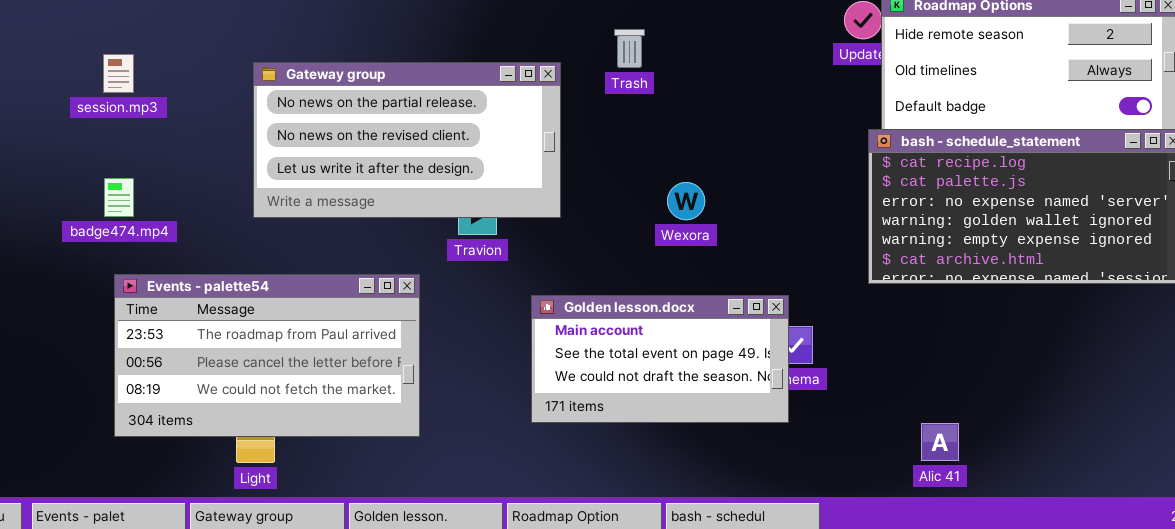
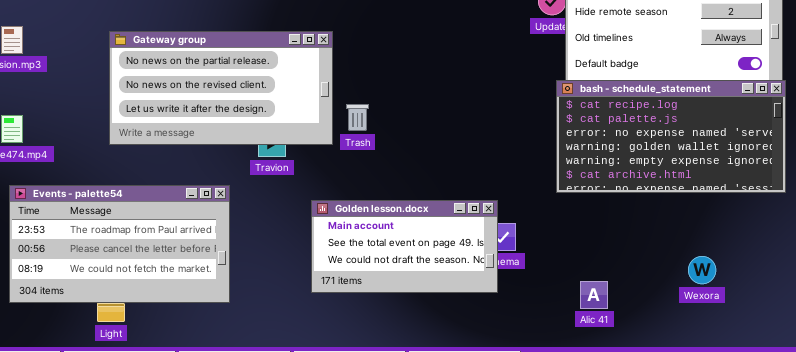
Trash: [614,29,645,68] -> [346,104,369,131], moved
Wexora: [667,182,705,220] -> [688,256,716,284], moved
Alic 41: [921,423,959,461] -> [580,281,608,309], moved

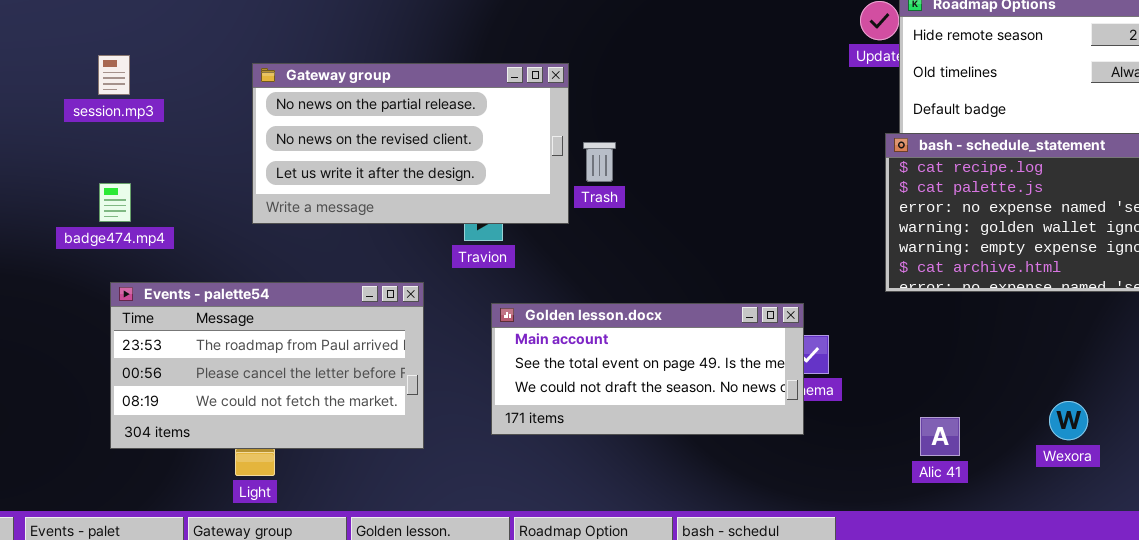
Trash: [346,104,369,131] -> [583,142,616,182], moved
Golden lesson.docx: [311,200,498,293] -> [491,303,804,435], resized
Wexora: [688,256,716,284] -> [1049,401,1088,440], moved

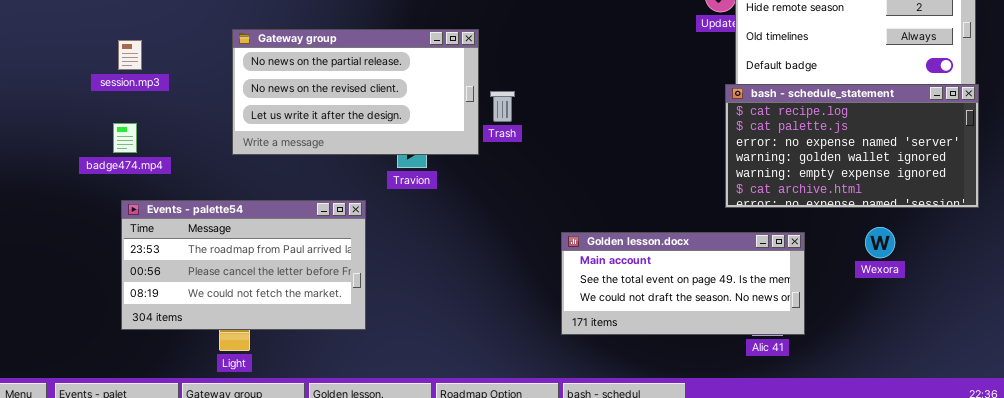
session.mp3: [98,55,130,95] -> [118,40,142,70], moved
Golden lesson.docx: [491,303,804,435] -> [561,232,805,335], moved
Wexora: [1049,401,1088,440] -> [865,227,895,258], moved

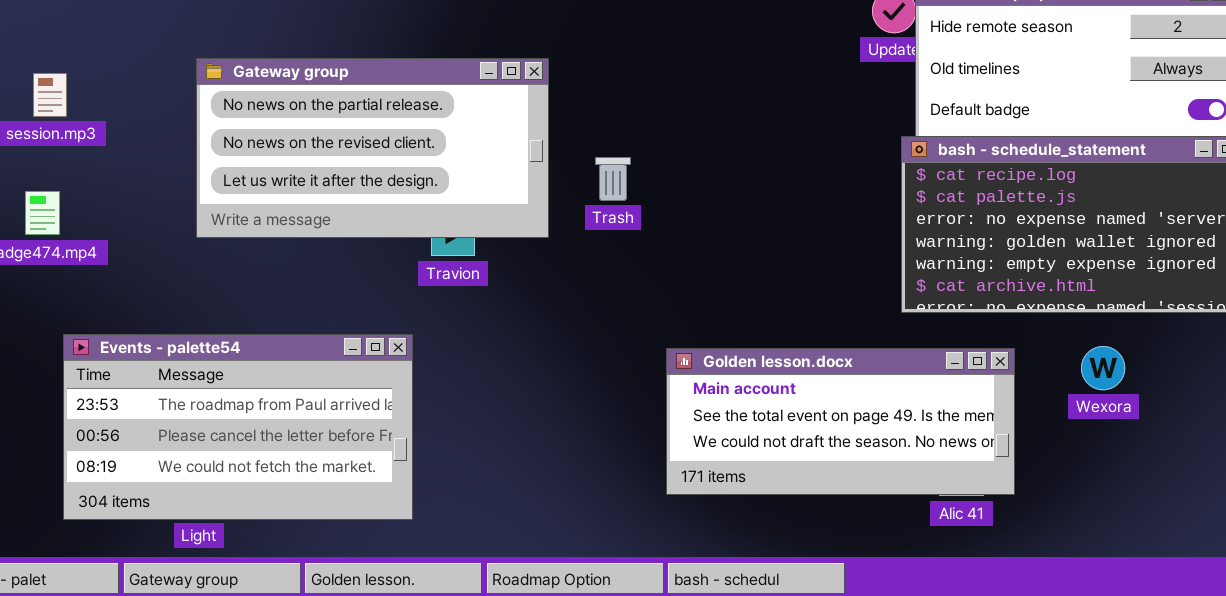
Trash: [490,91,515,122] -> [595,157,631,201], moved
Events - palette54: [121,200,366,330] -> [63,334,413,520], moved
Wexora: [865,227,895,258] -> [1081,346,1125,390], moved

